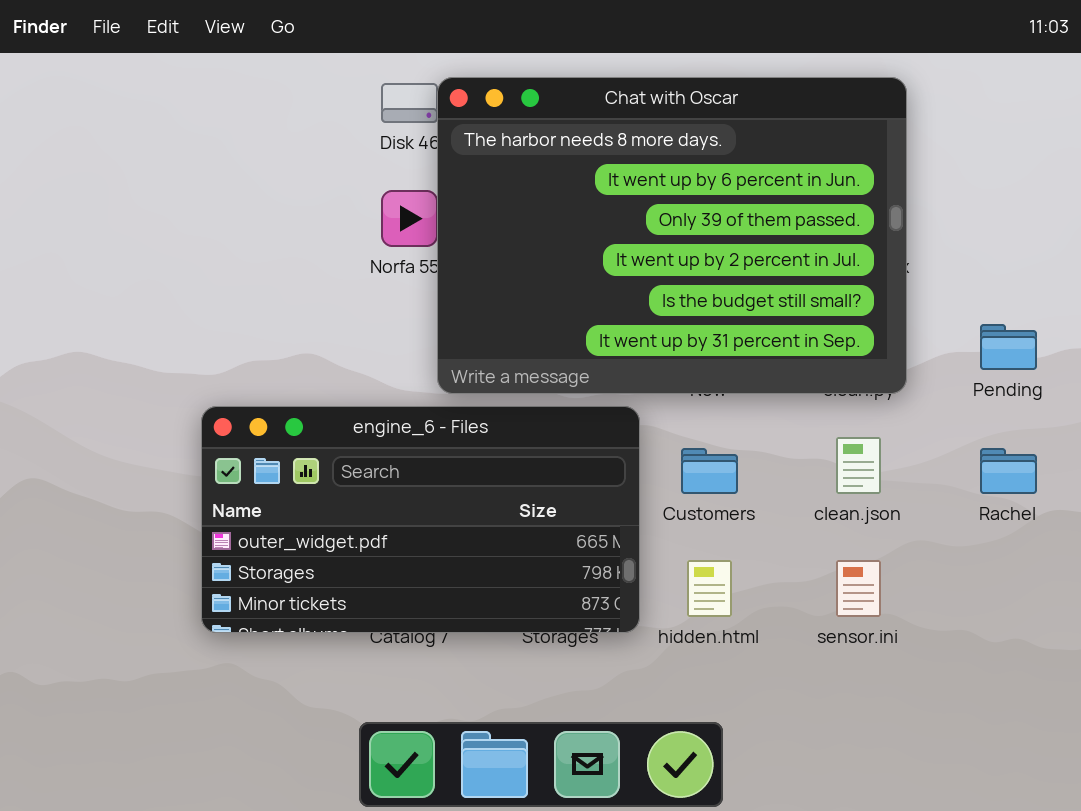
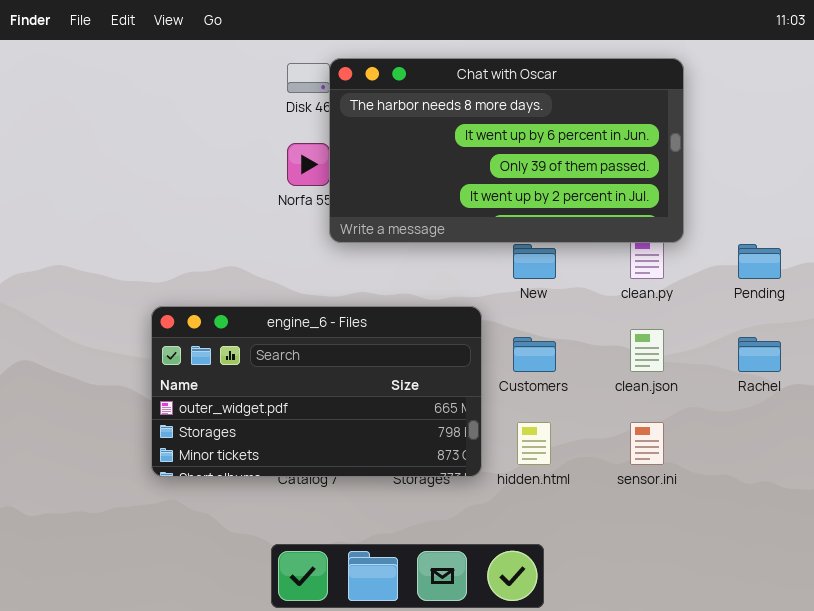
Chat with Oscar: [437,77,907,394] -> [329,58,684,243], resized

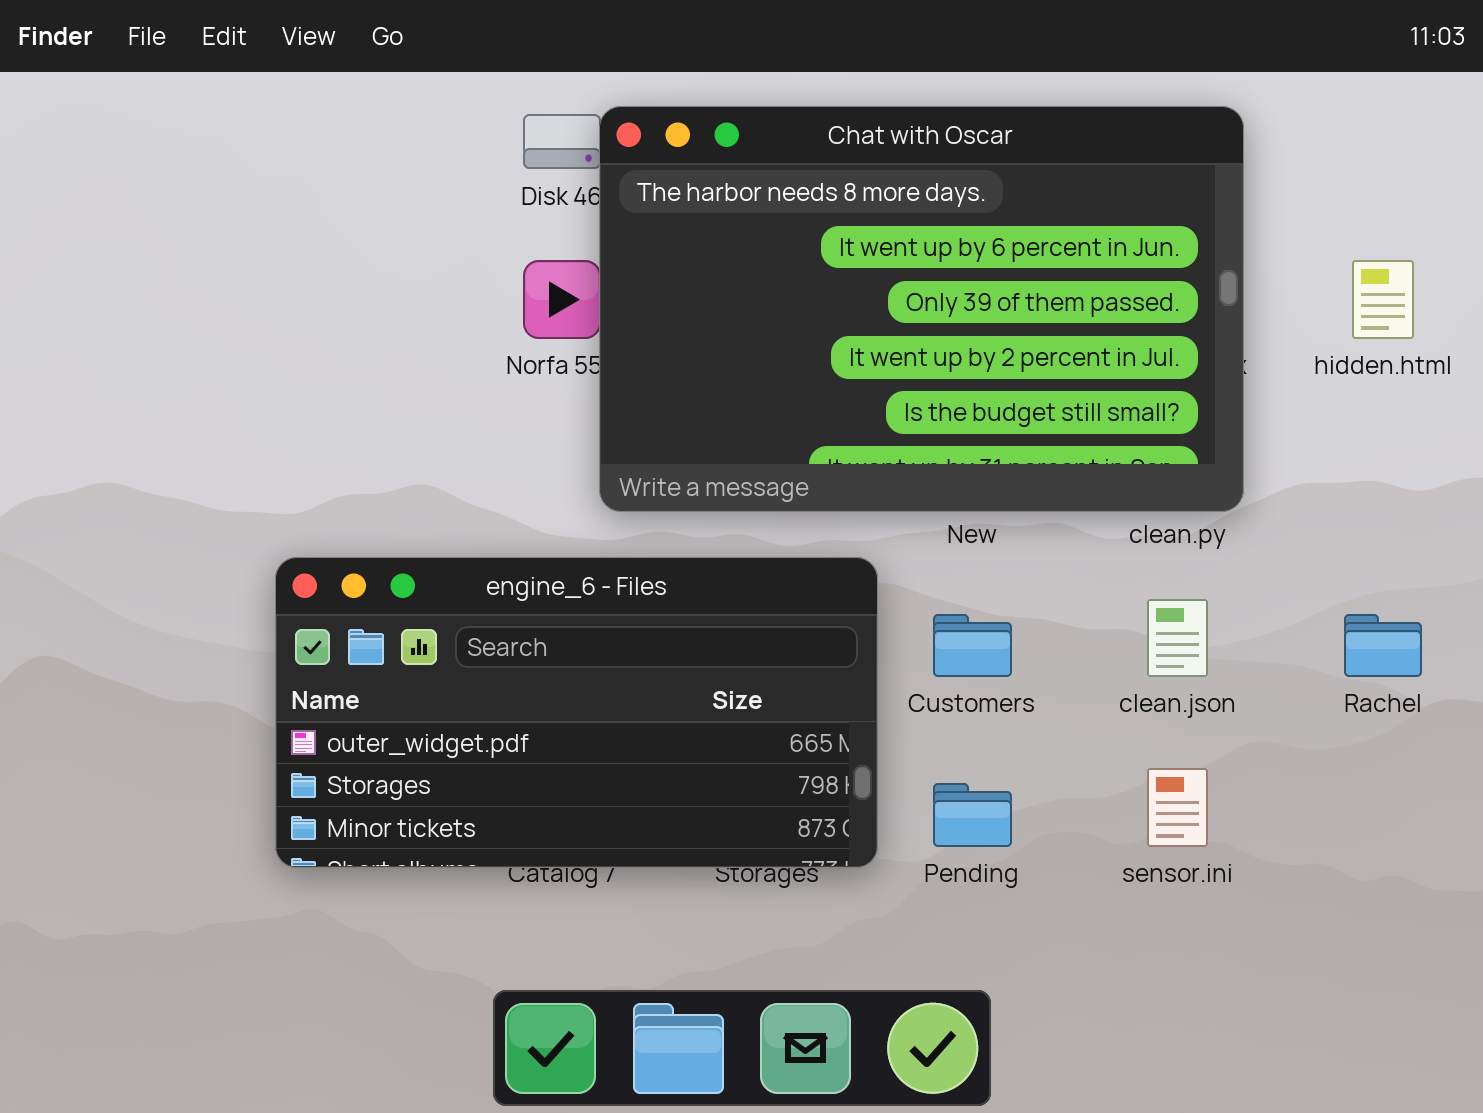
Chat with Oscar: [329,58,684,243] -> [599,106,1244,512], resized
Pending: [738,244,781,279] -> [933,783,1012,847], moved
hidden.html: [517,422,551,465] -> [1352,260,1414,339], moved

